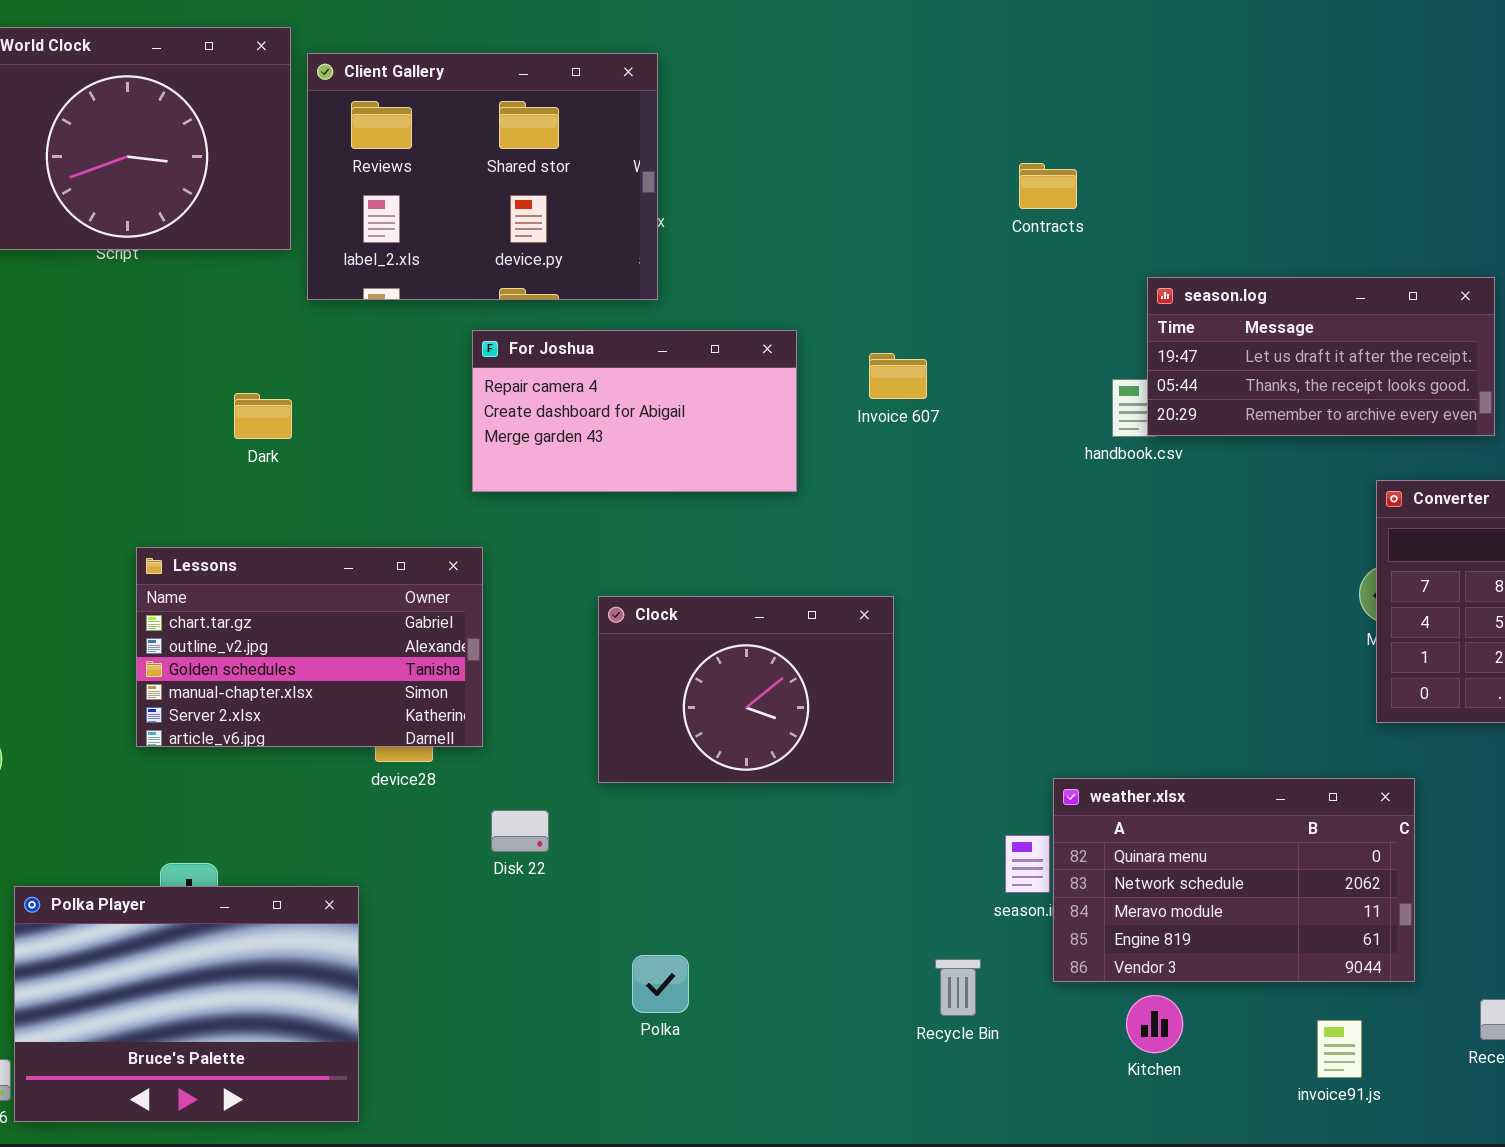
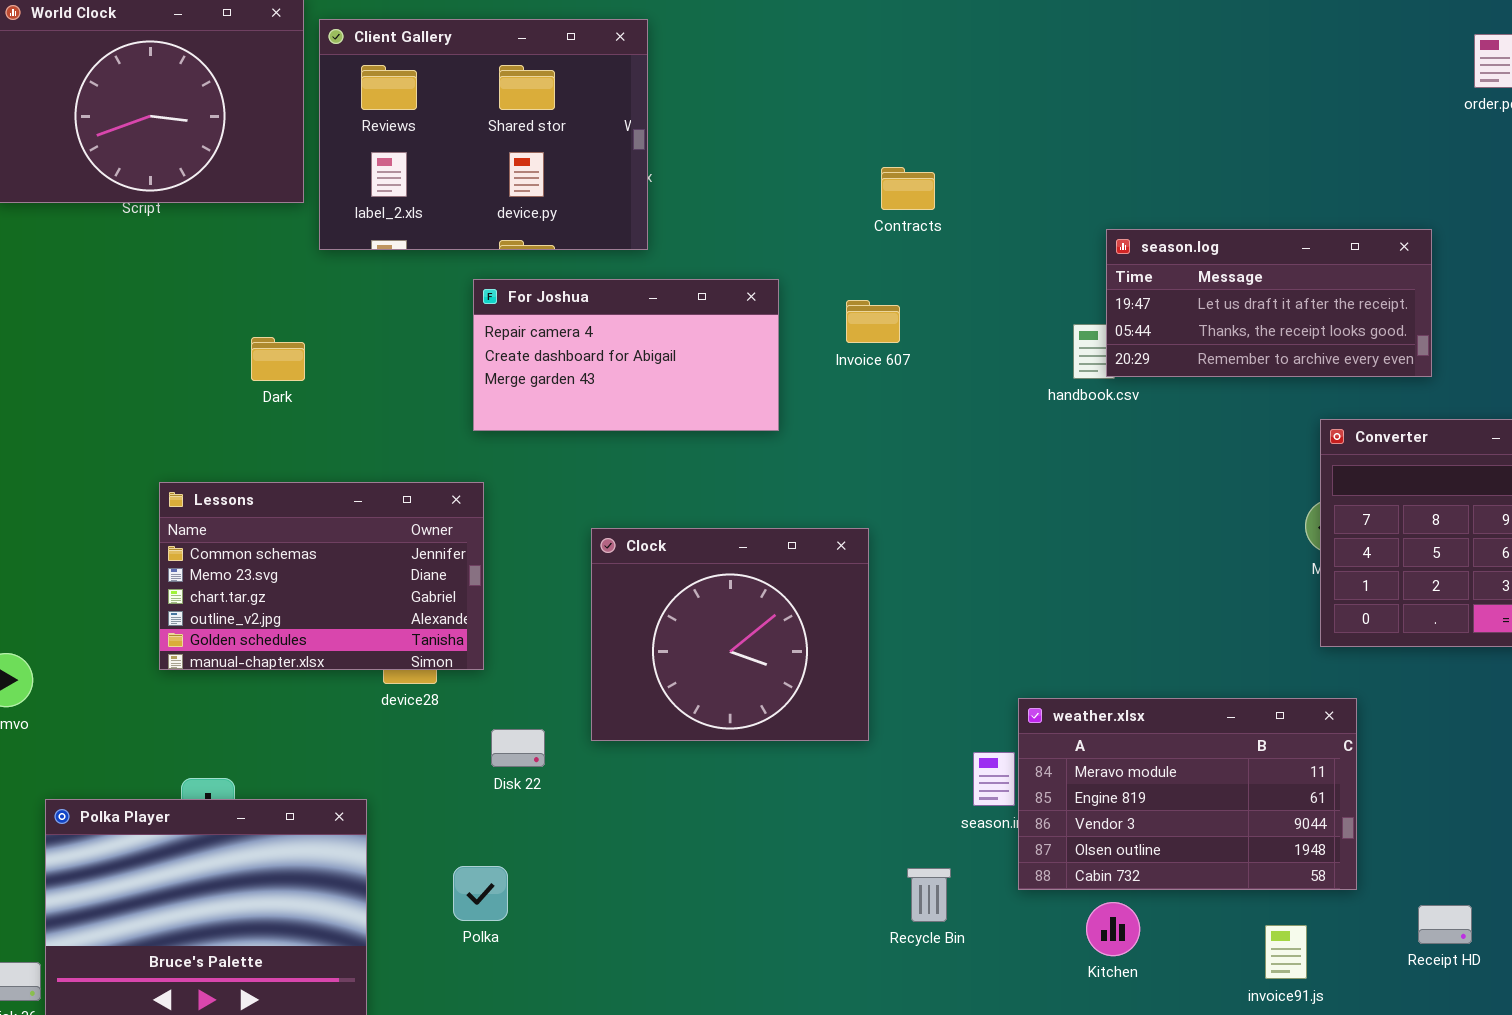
Contracts: [1019,163,1077,209] -> [881,167,935,210], moved
Lessons: [136,547,483,747] -> [159,482,484,670], scrolled up 2 rows
Clock: [598,596,894,783] -> [591,528,869,741], resized
weather.xlsx: [1053,778,1415,982] -> [1018,698,1357,890], scrolled down 2 rows
Polka: [632,955,689,1013] -> [453,866,508,921], moved

